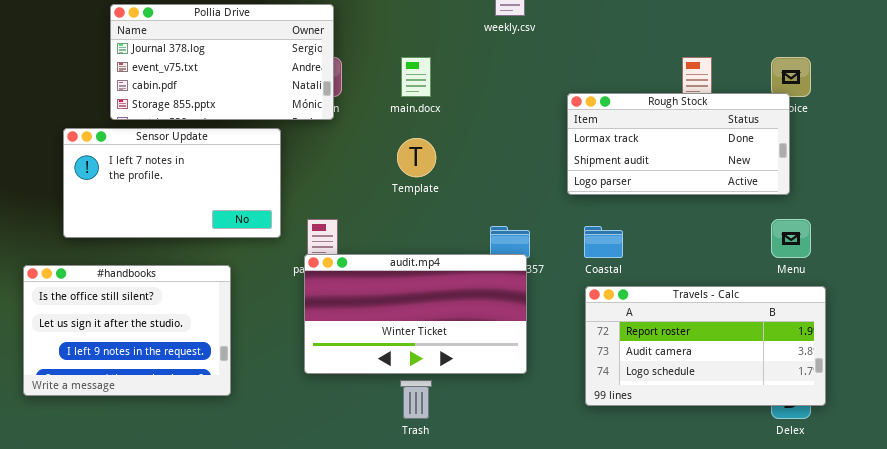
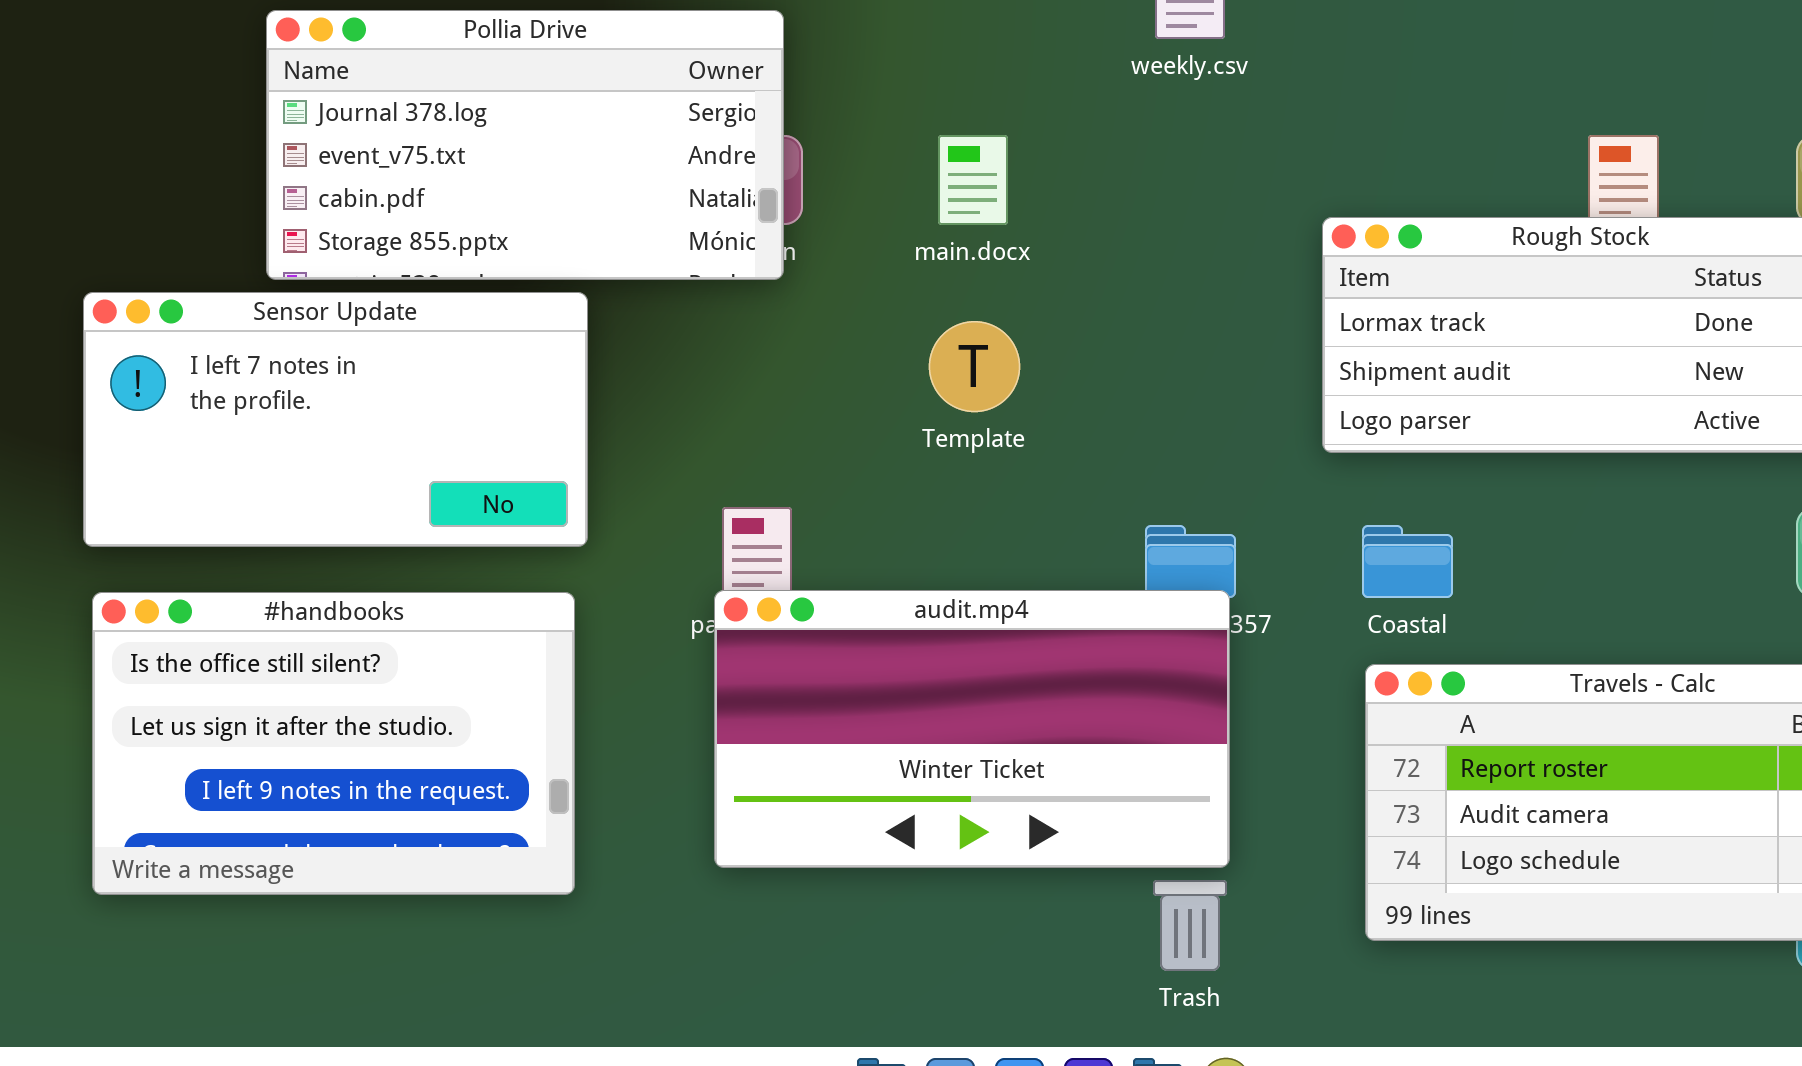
Sensor Update: [63,128,281,238] -> [83,292,588,547], moved
#handbooks: [23,265,231,396] -> [92,592,575,895], moved
Trash: [400,380,432,419] -> [1153,880,1227,971], moved

